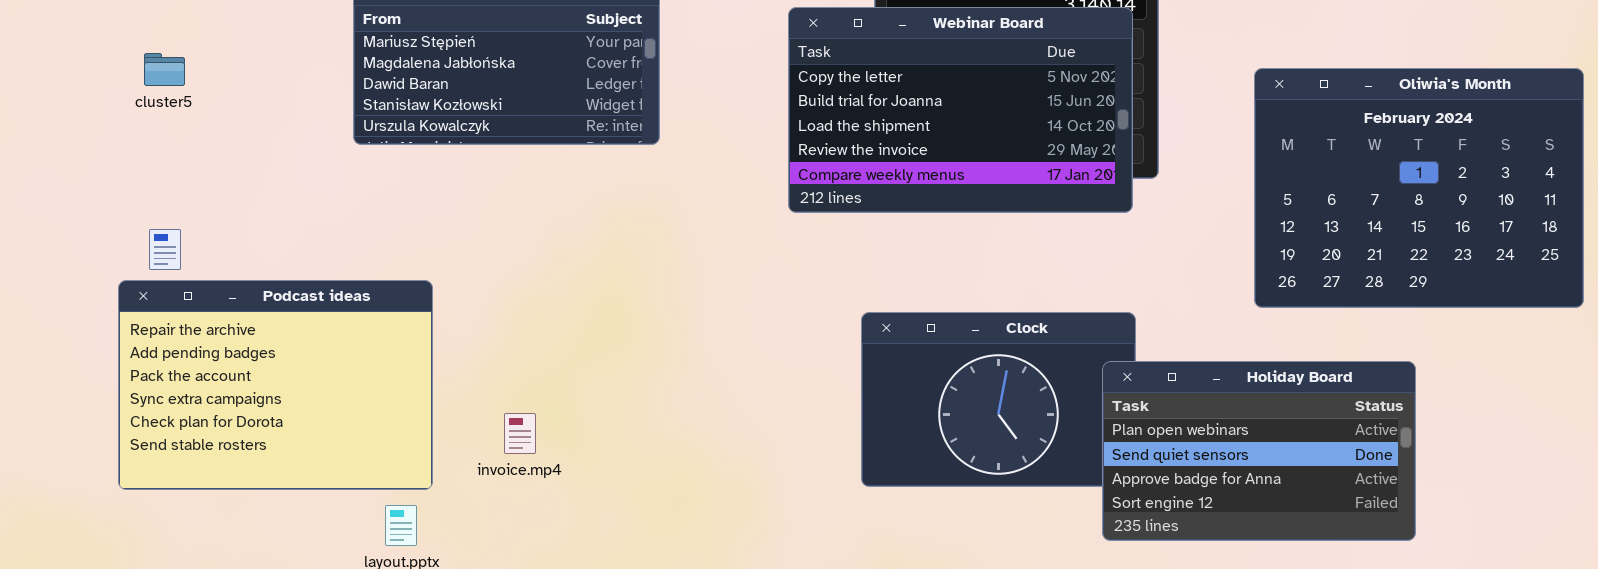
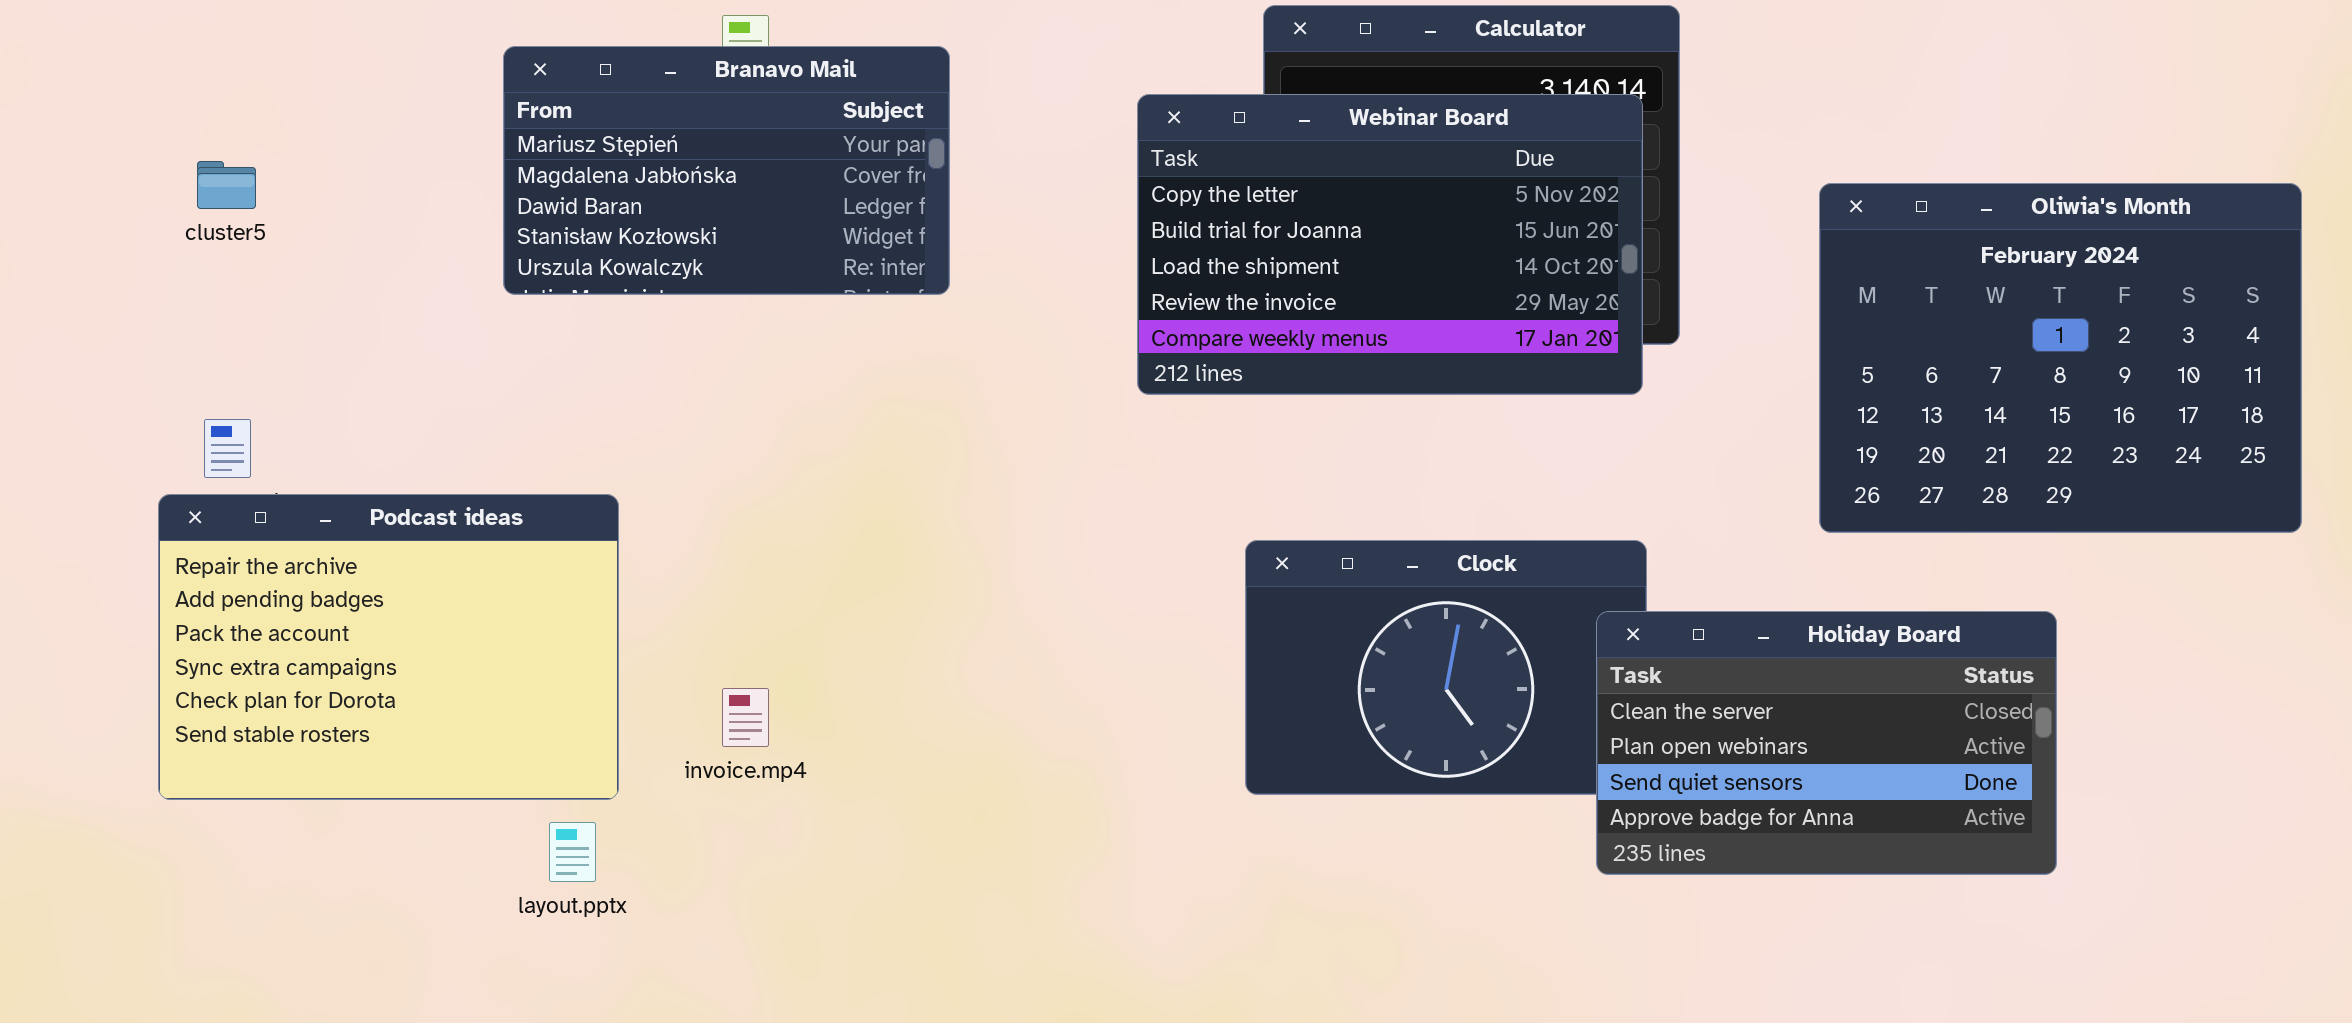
Holiday Board: [1102,361,1416,541] -> [1596,611,2057,875], scrolled up 1 row

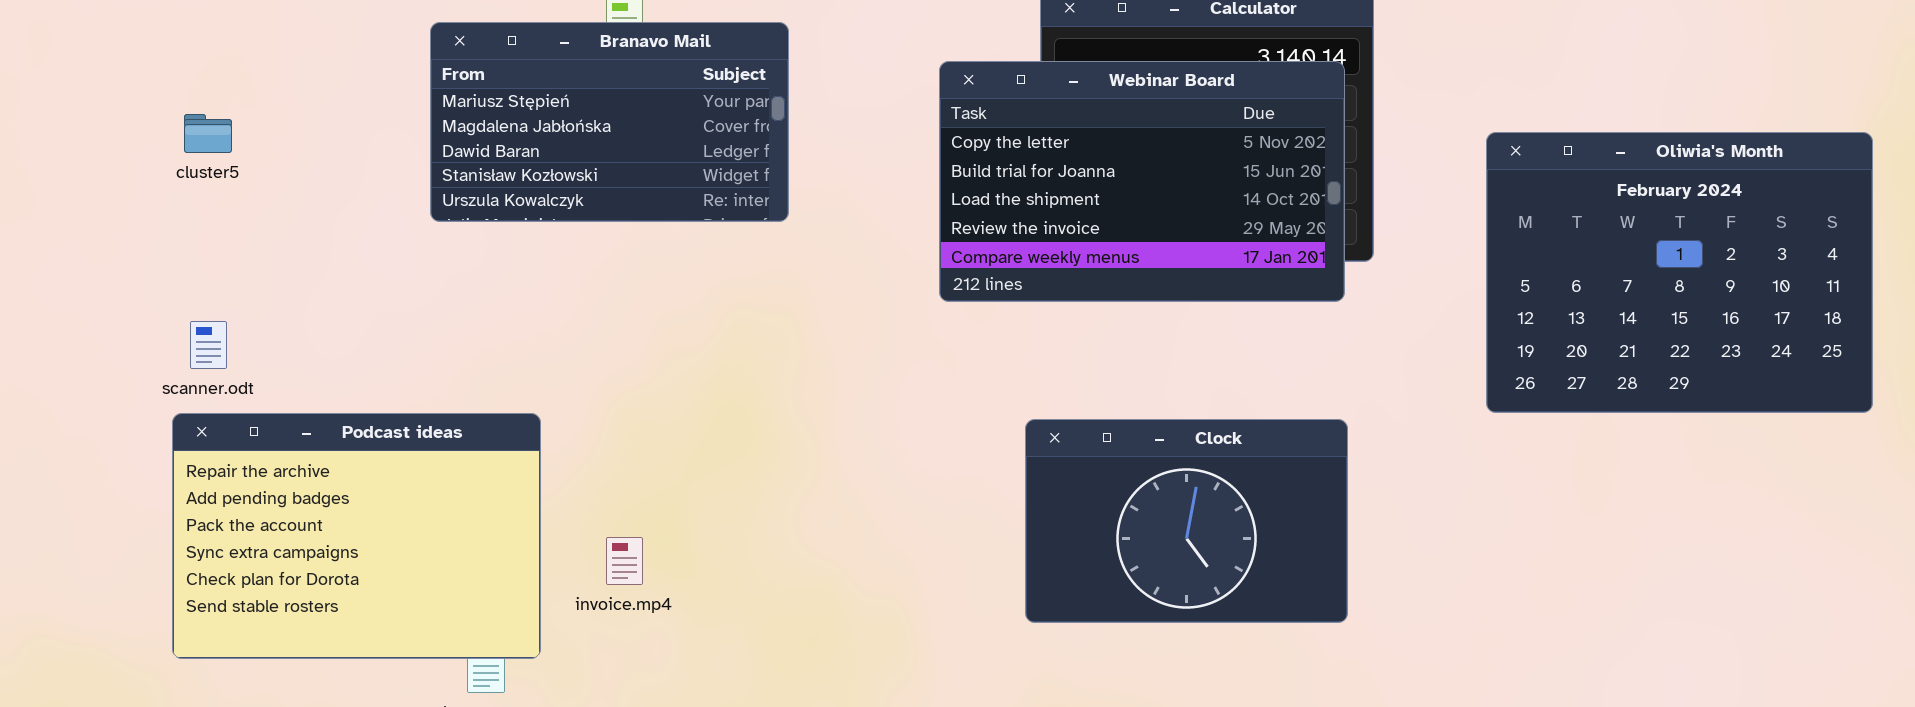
Podcast ideas: [158,494,619,800] -> [172,413,541,659], moved
Holiday Board: [1596,611,2057,875] -> none, closed

